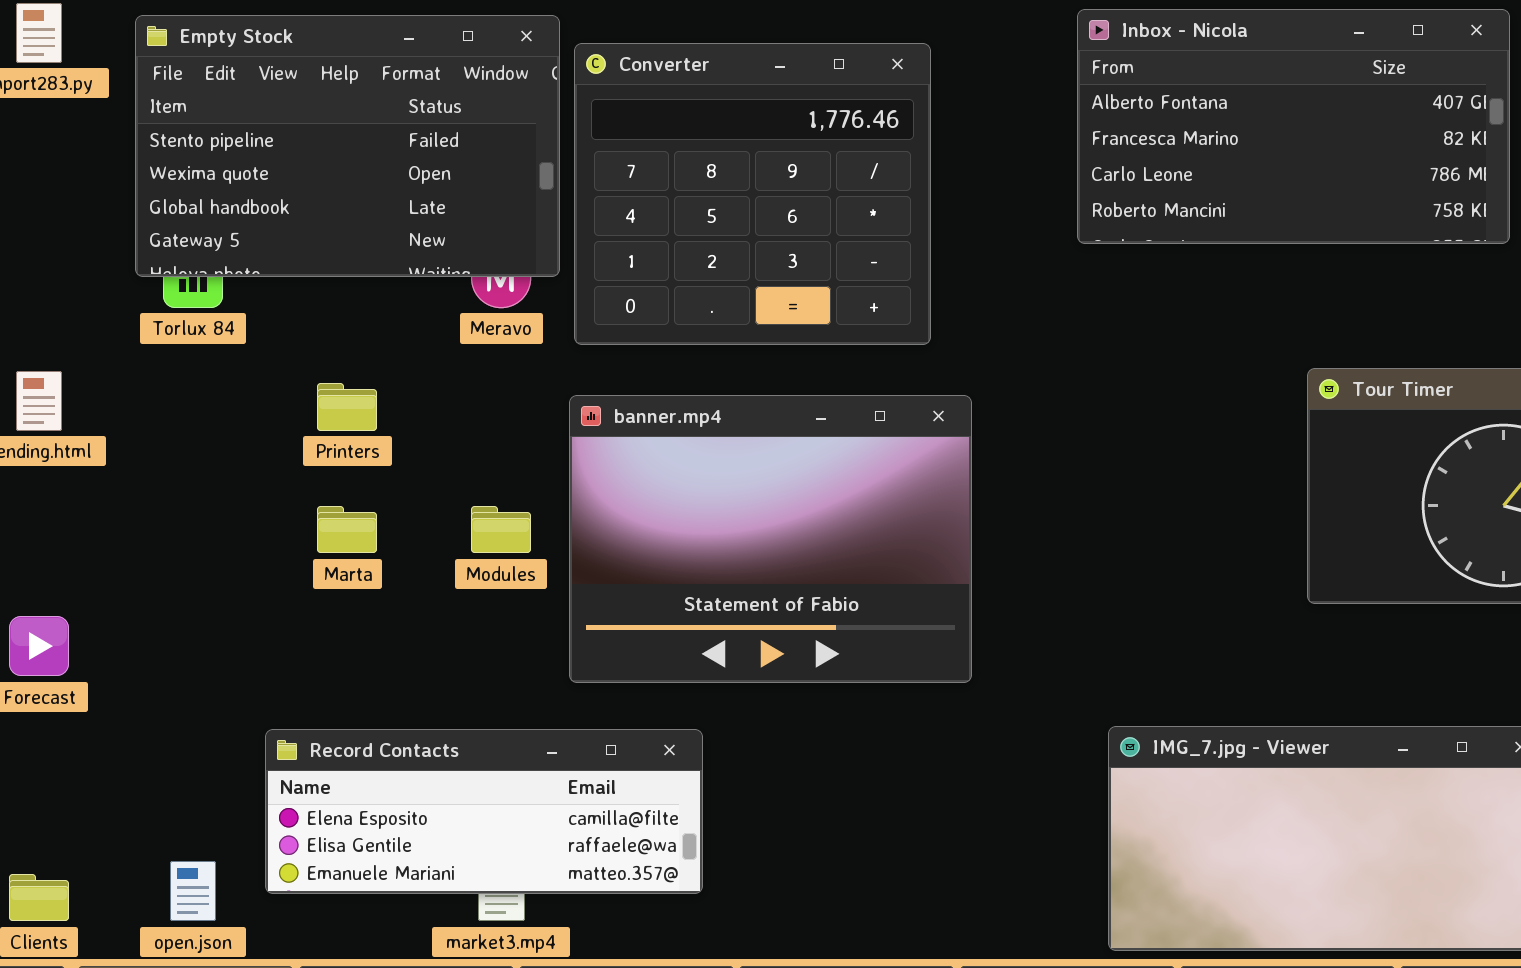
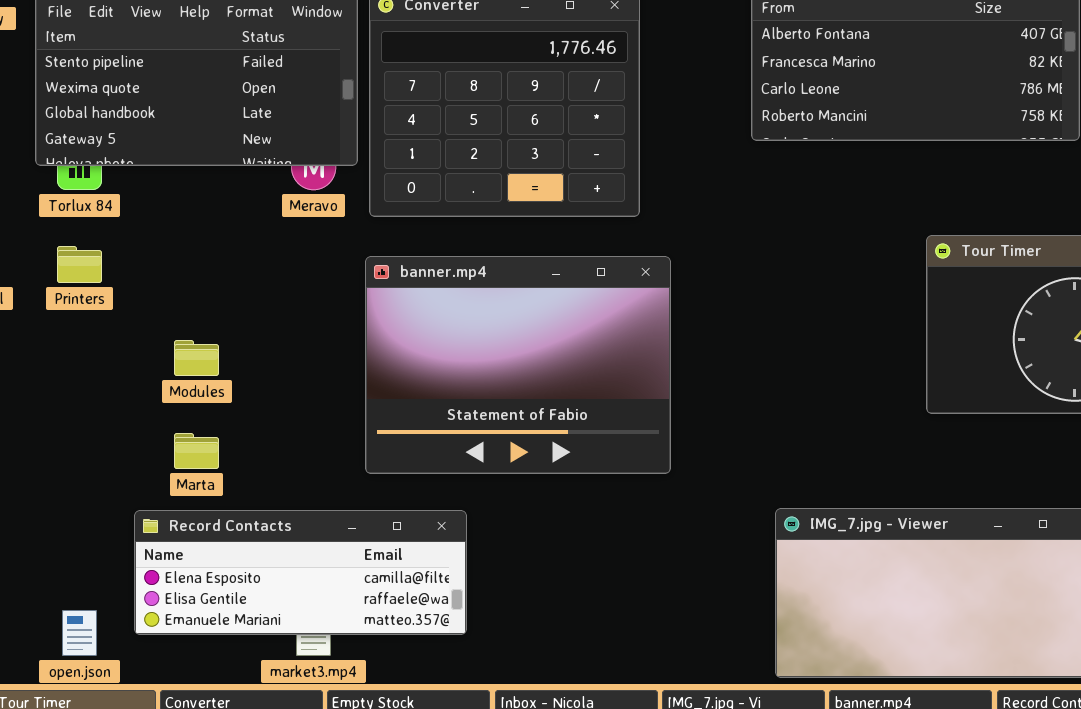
Printers: [317,383,377,431] -> [57,246,102,283], moved
Marta: [317,506,377,553] -> [174,433,219,469], moved
Modules: [471,506,531,553] -> [174,340,219,376], moved

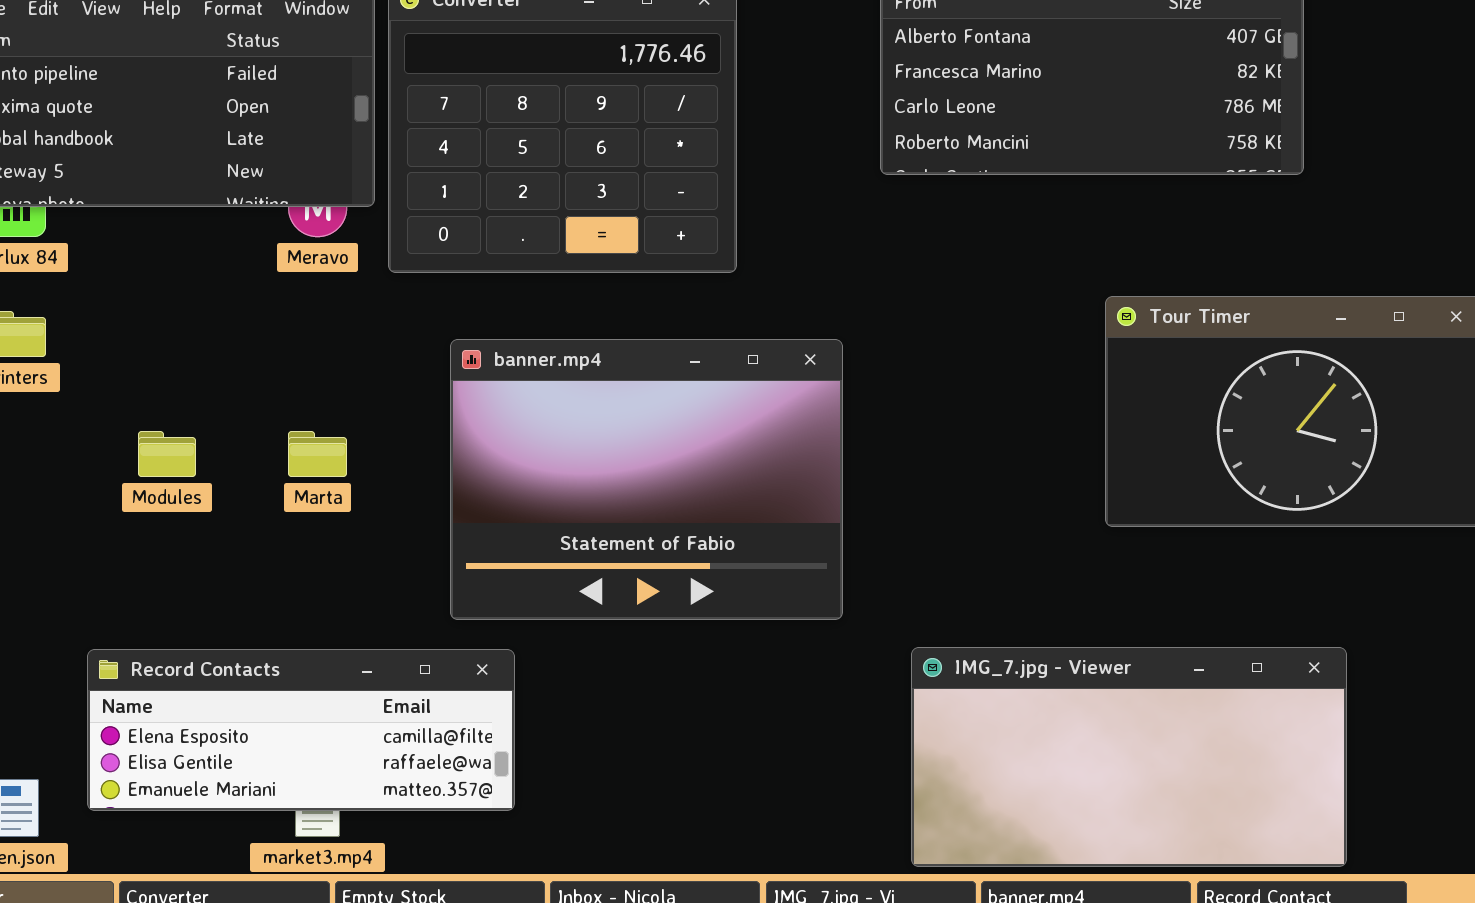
banner.mp4: [365,256,671,474] -> [450,339,843,620], moved
Marta: [174,433,219,469] -> [288,431,347,477], moved

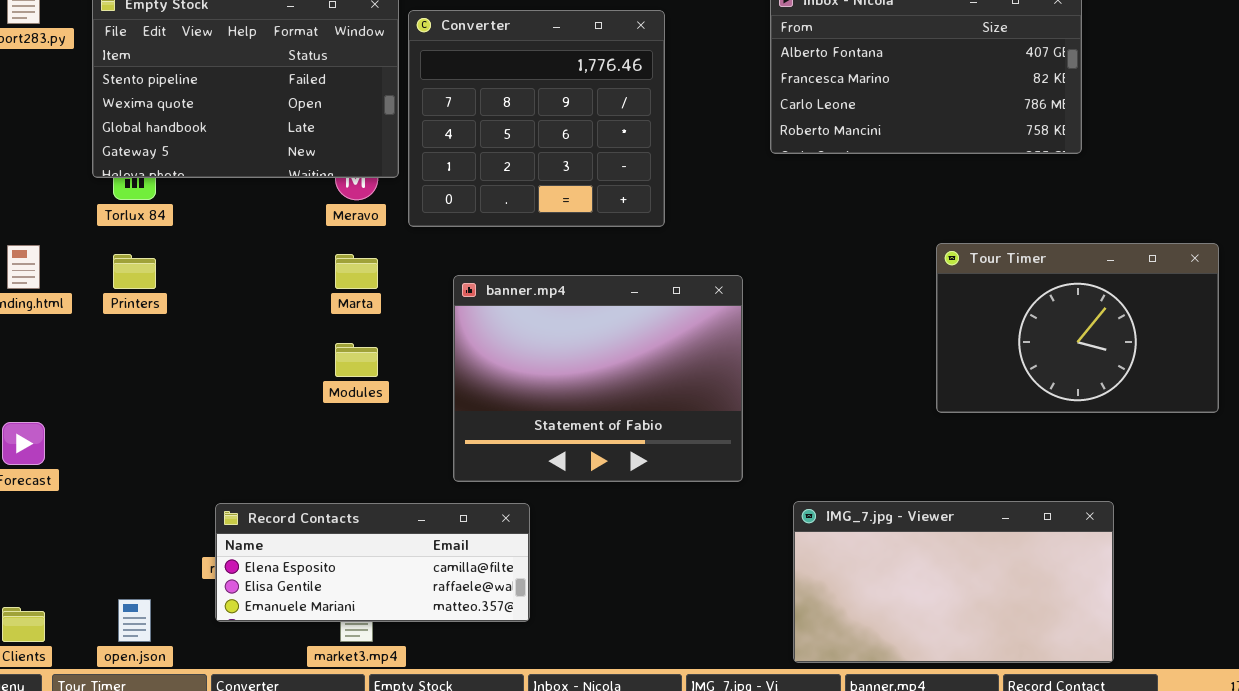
Modules: [138,431,196,477] -> [335,343,378,377], moved
Marta: [288,431,347,477] -> [335,254,378,289], moved
Record Contacts: [87,649,515,811] -> [215,503,530,622], moved

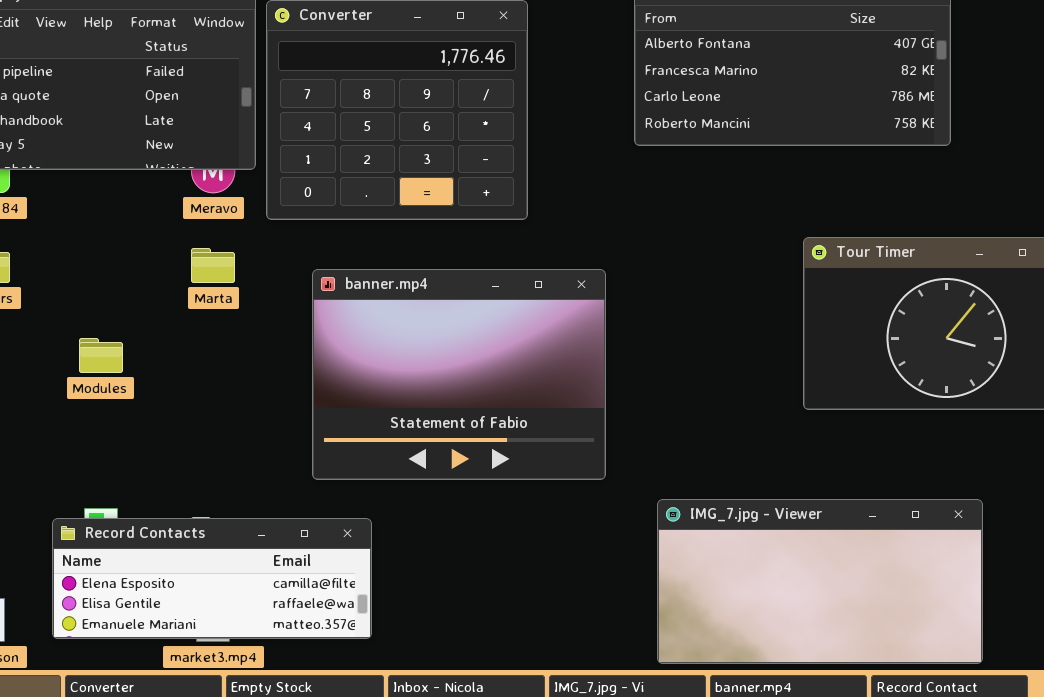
Modules: [335,343,378,377] -> [79,338,123,373], moved
Record Contacts: [215,503,530,622] -> [52,518,372,639], moved

